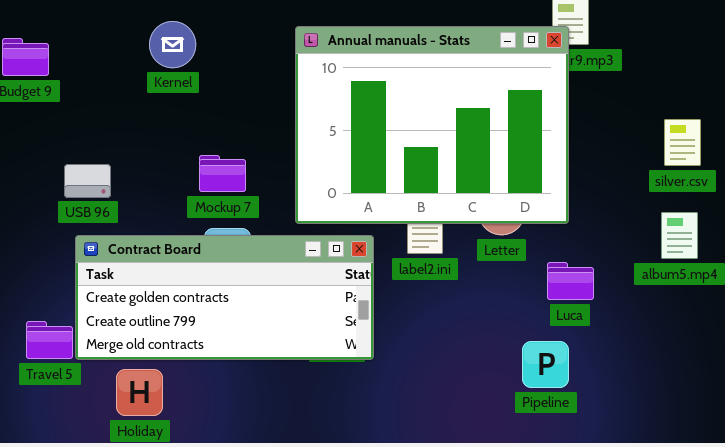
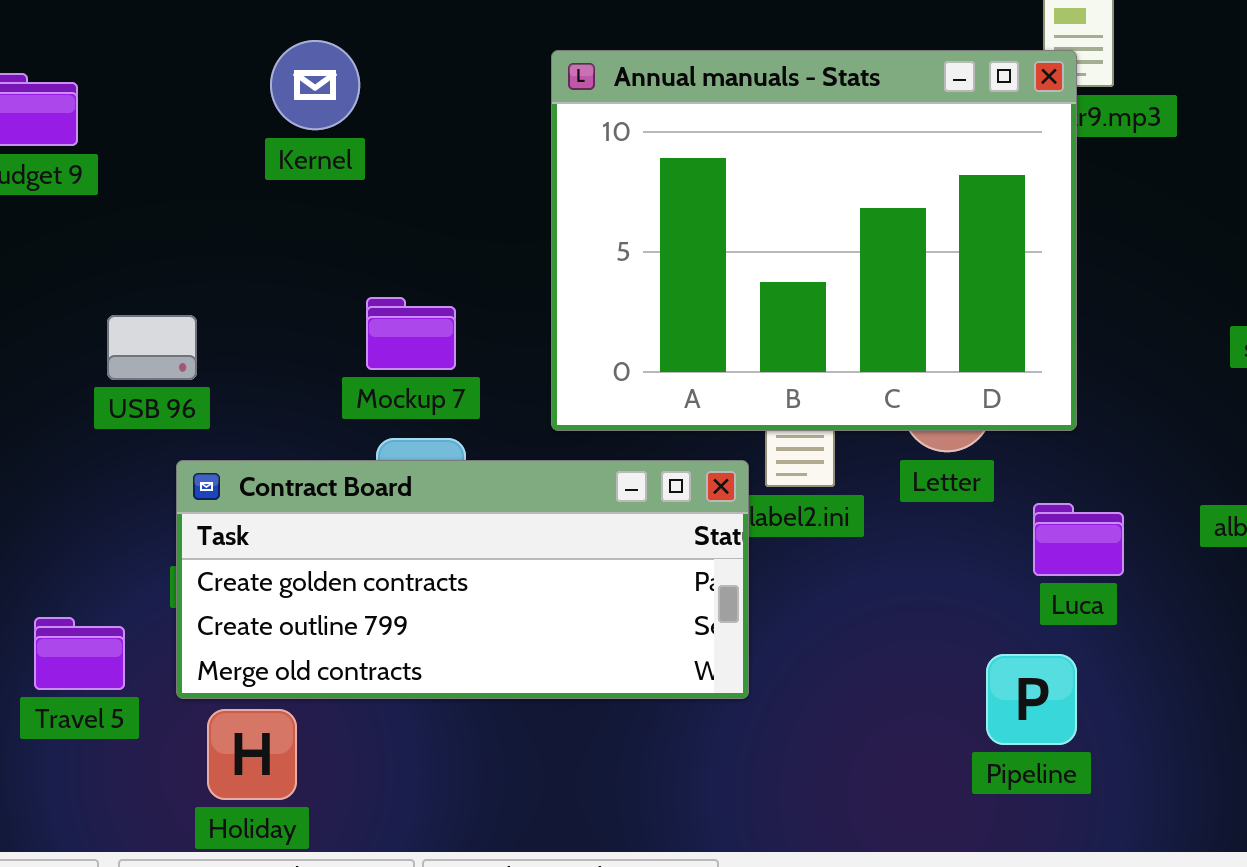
Contract Board: [75,235,374,360] -> [176,460,749,699], moved

